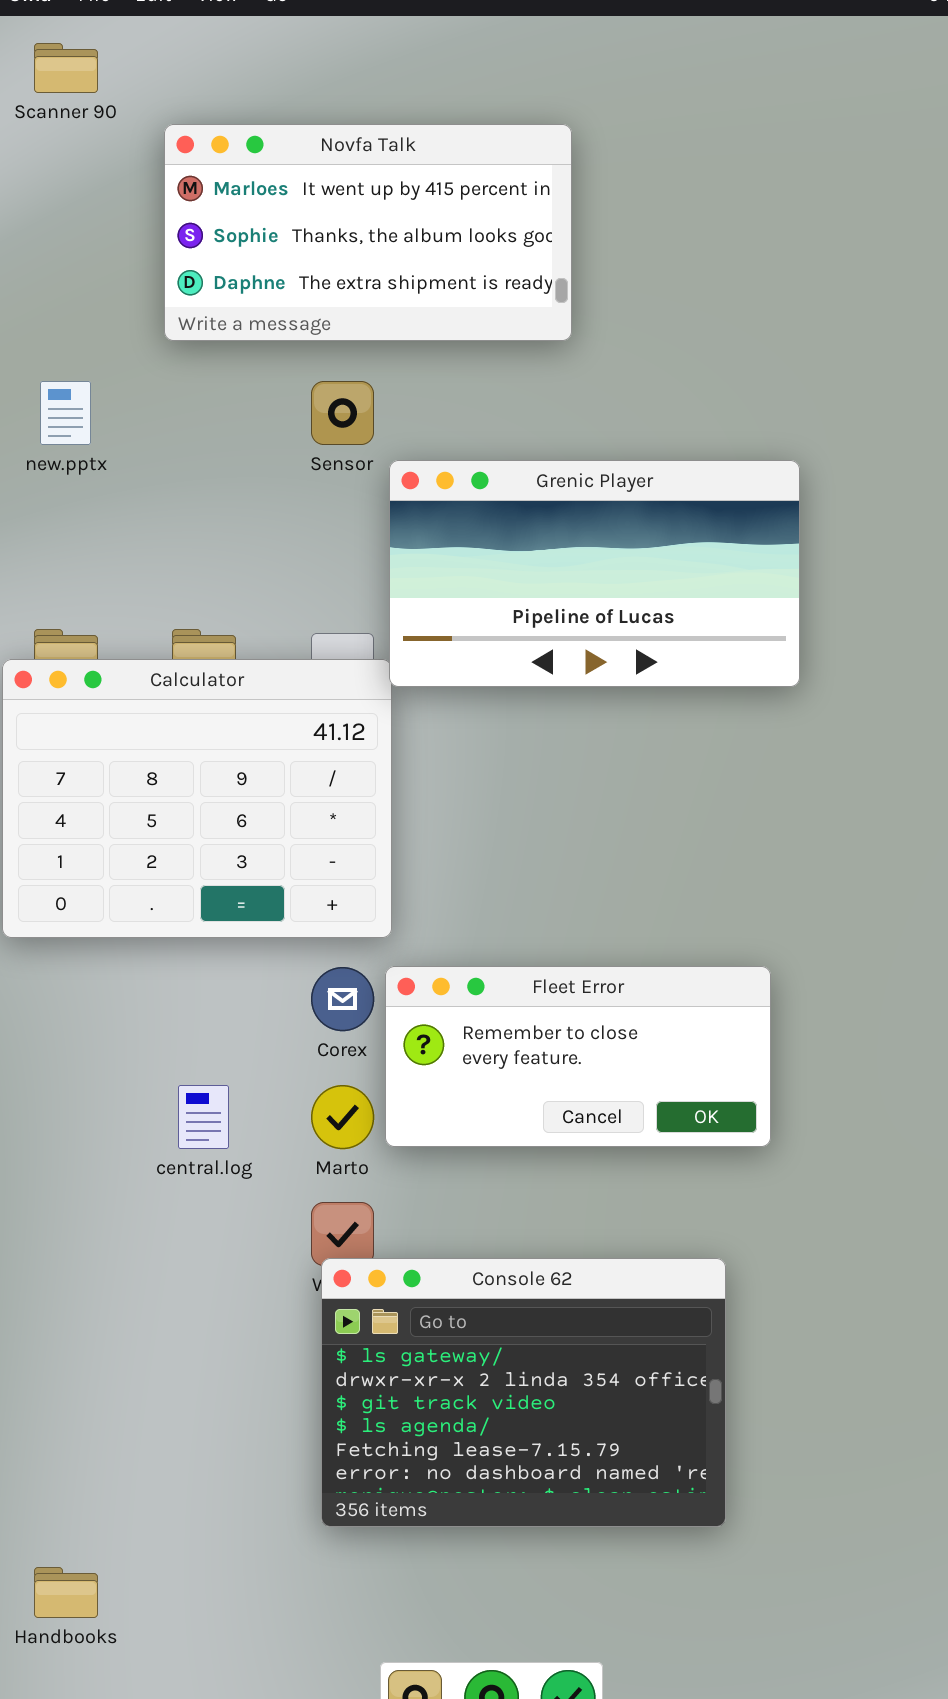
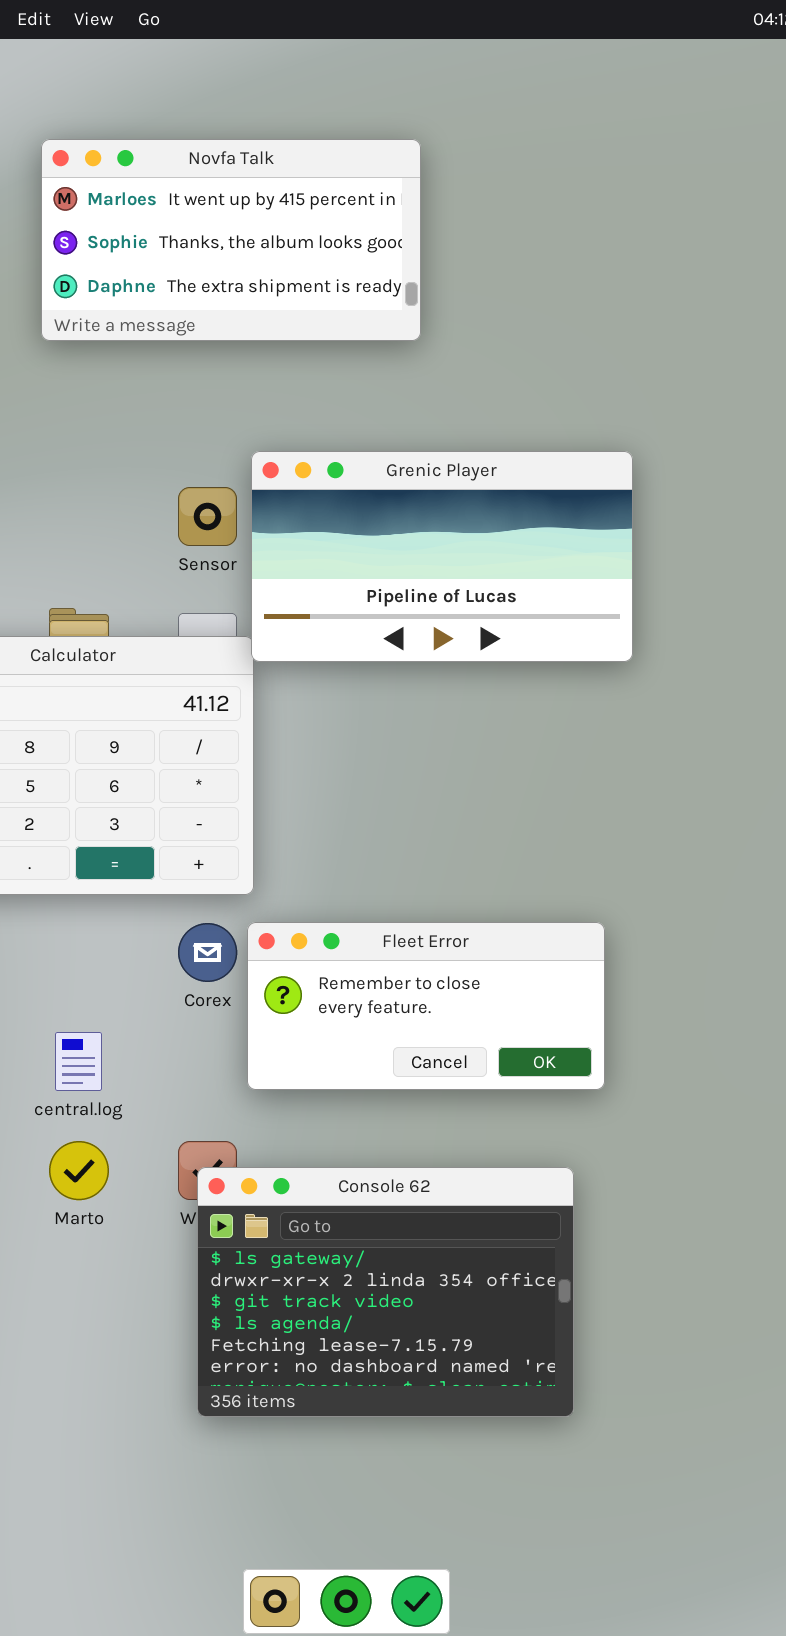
Sensor: [311,381,374,445] -> [178,487,237,546], moved
Marto: [311,1085,374,1149] -> [49,1141,109,1200], moved
Console 62: [321,1258,726,1527] -> [197,1167,574,1417], moved

